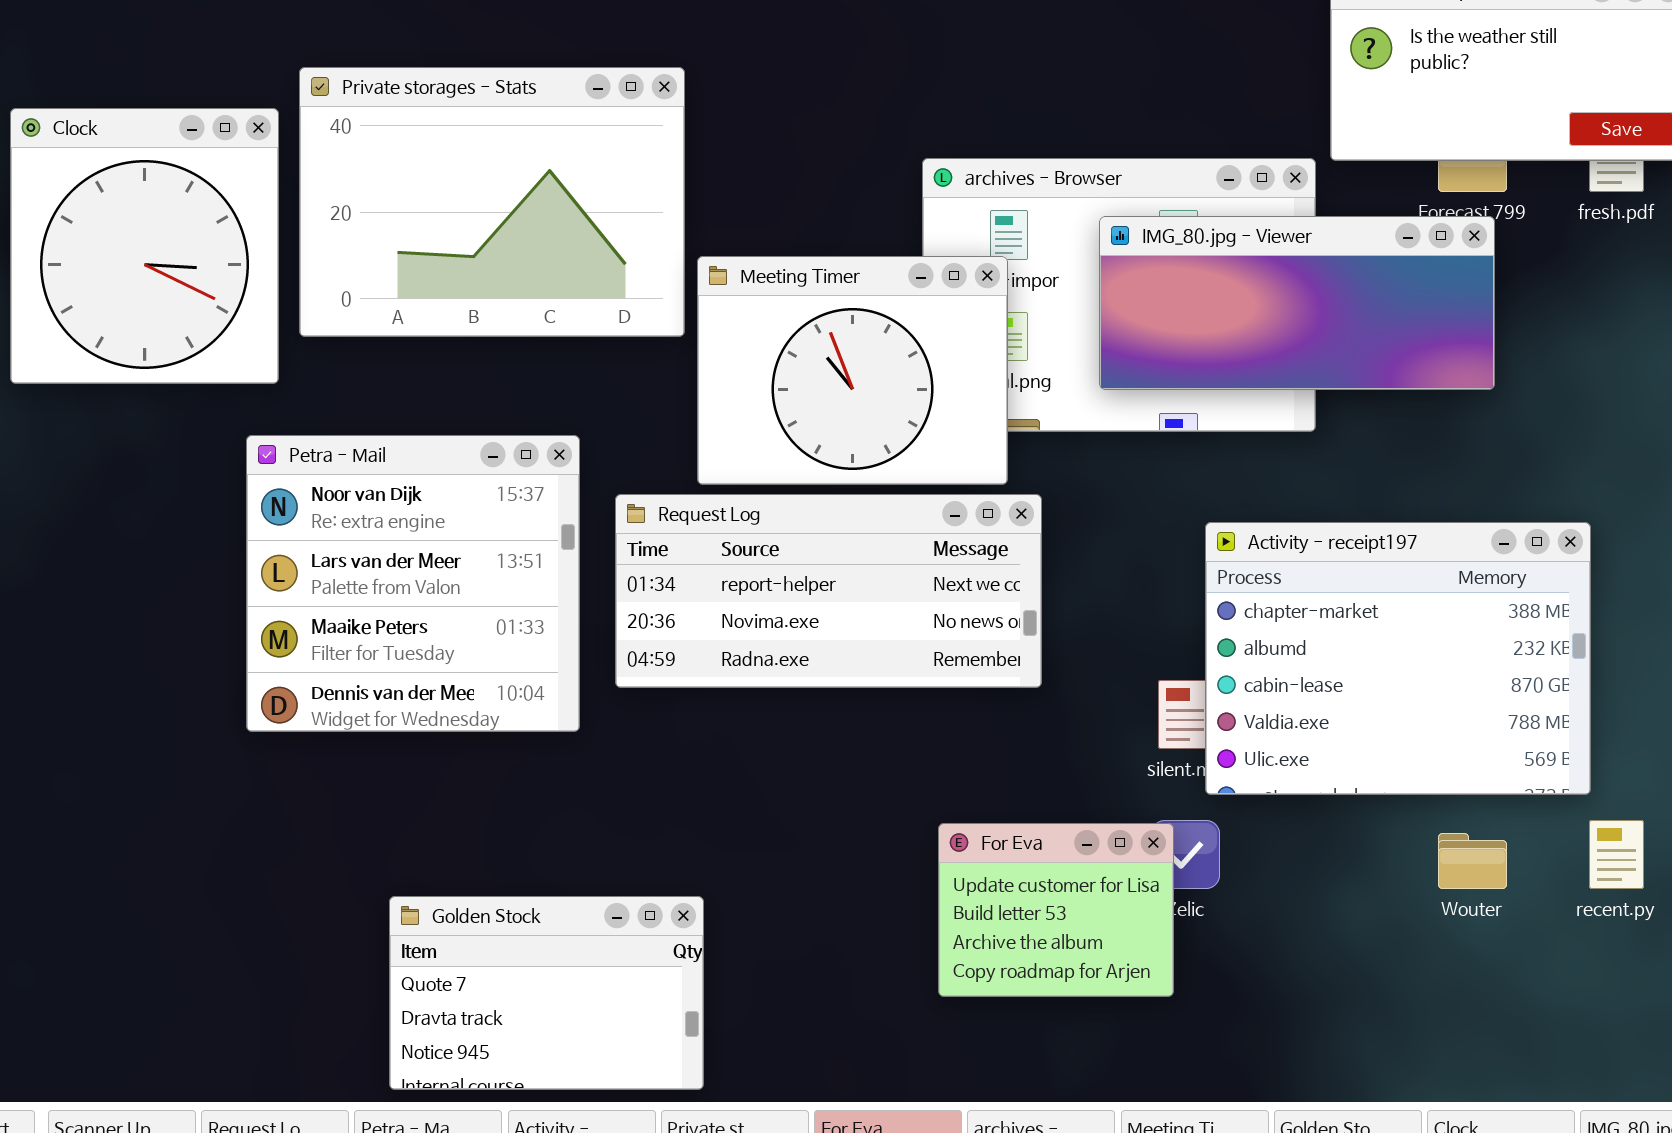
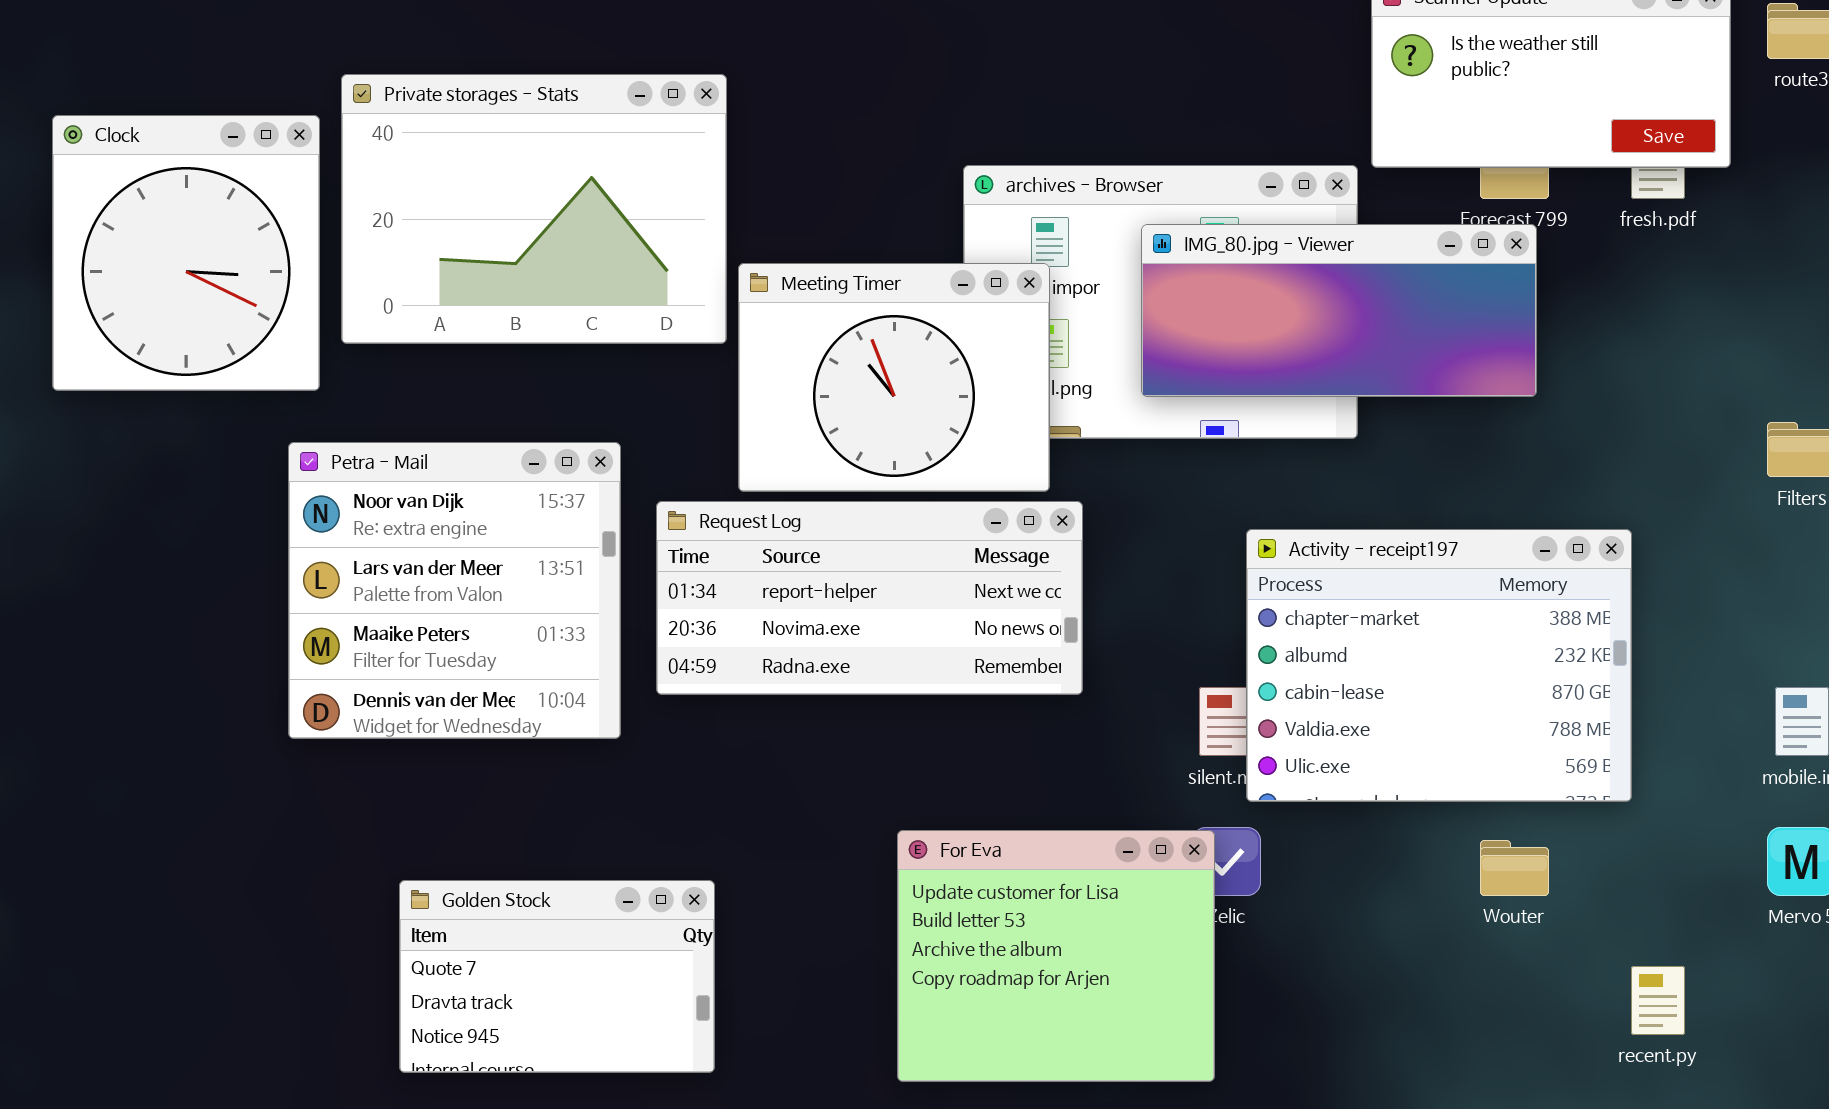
recent.py: [1589,820,1644,889] -> [1631,966,1685,1035], moved
For Eva: [938,823,1174,997] -> [897,830,1215,1082], resized
Golden Stock: [389,896,704,1090] -> [399,880,715,1073], moved

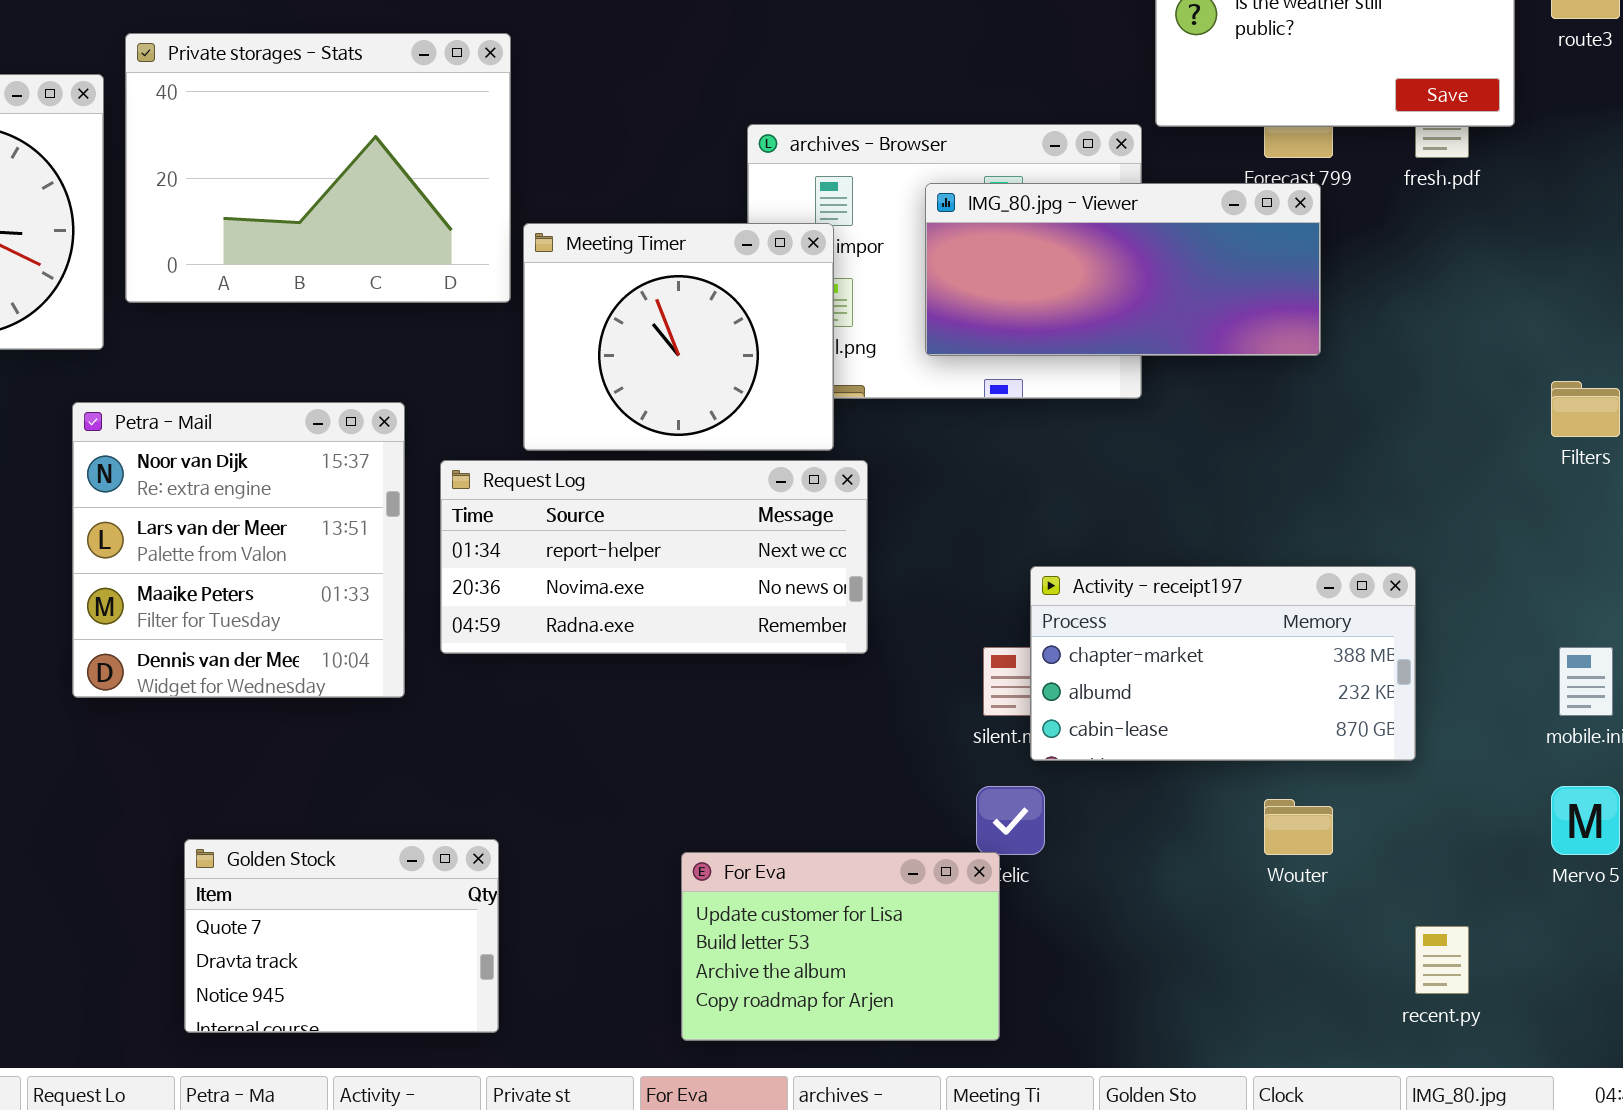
Activity - receipt197: [1246,529,1632,802] -> [1030,566,1416,761], resized
For Eva: [897,830,1215,1082] -> [681,852,1000,1041], resized

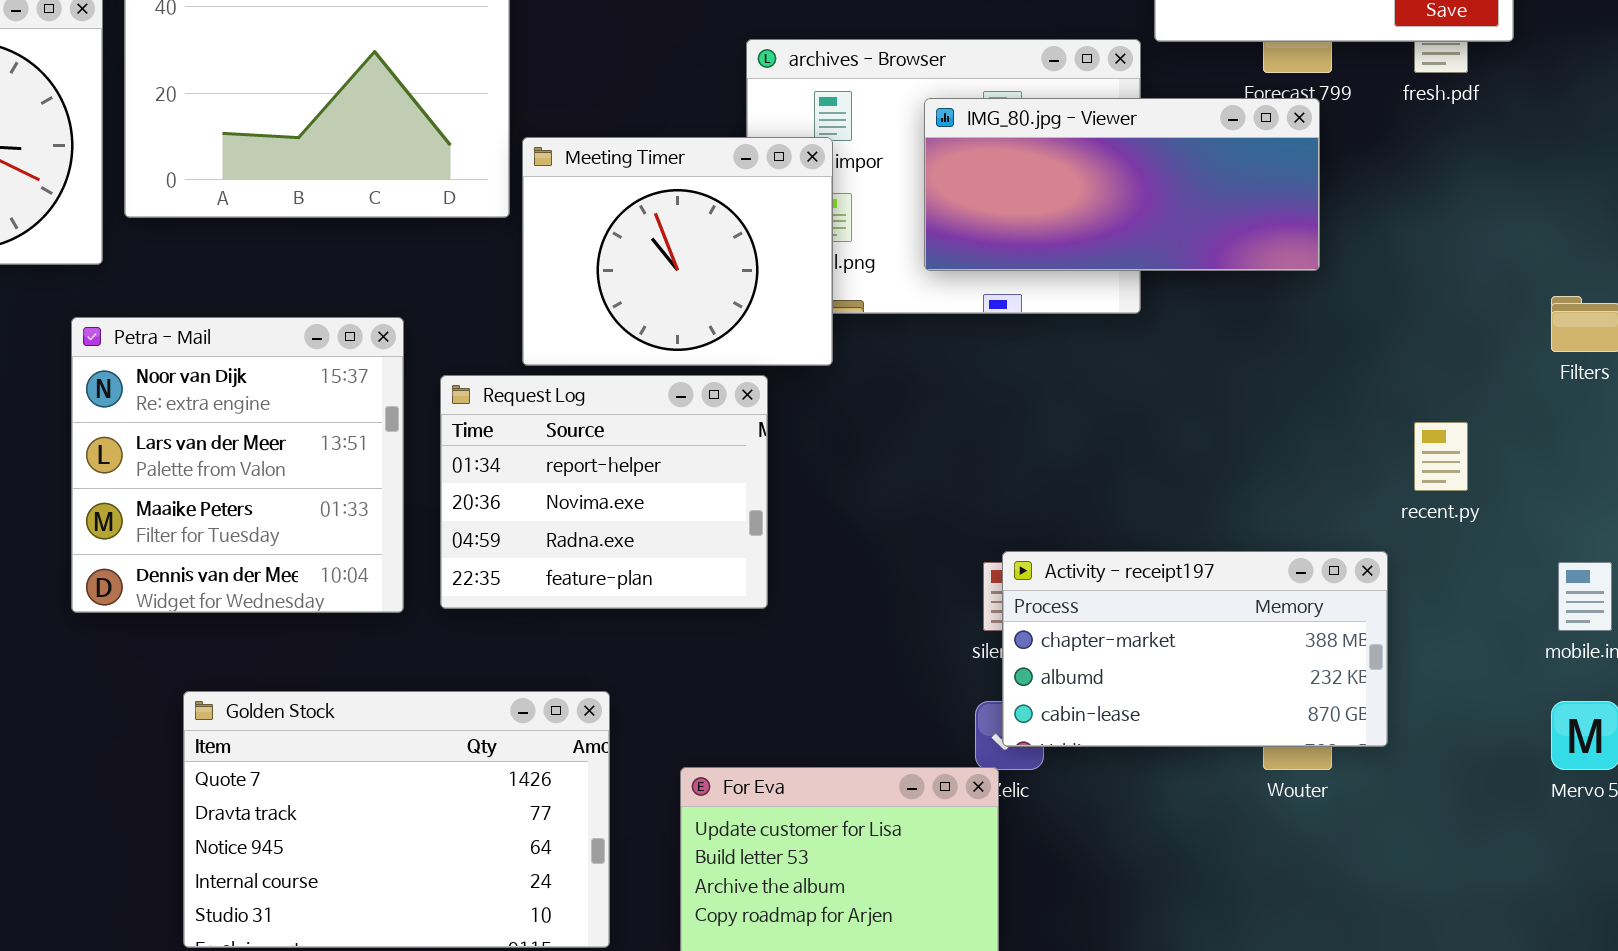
Request Log: [440,460,868,654] -> [440,375,768,609], resized
Activity - receipt197: [1030,566,1416,761] -> [1002,551,1388,747], moved
Golden Stock: [184,839,499,1033] -> [183,691,610,948], resized
recent.py: [1415,926,1469,994] -> [1414,422,1468,491], moved

